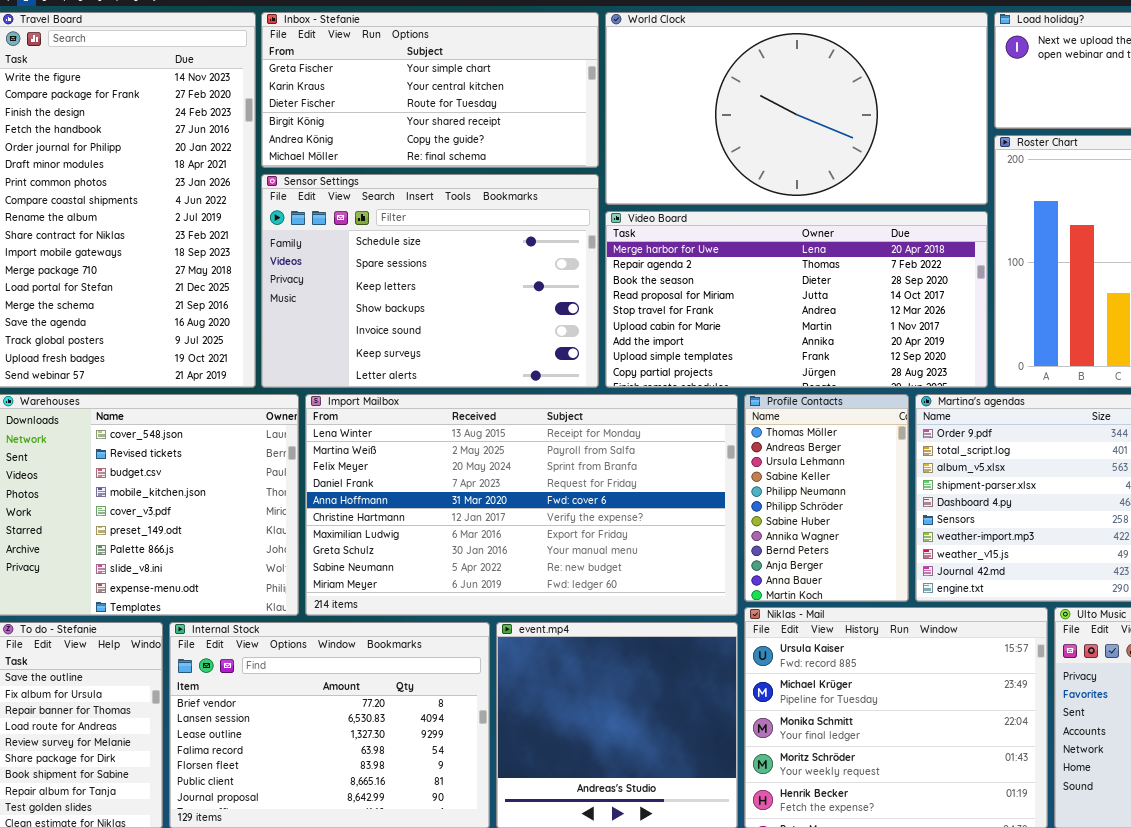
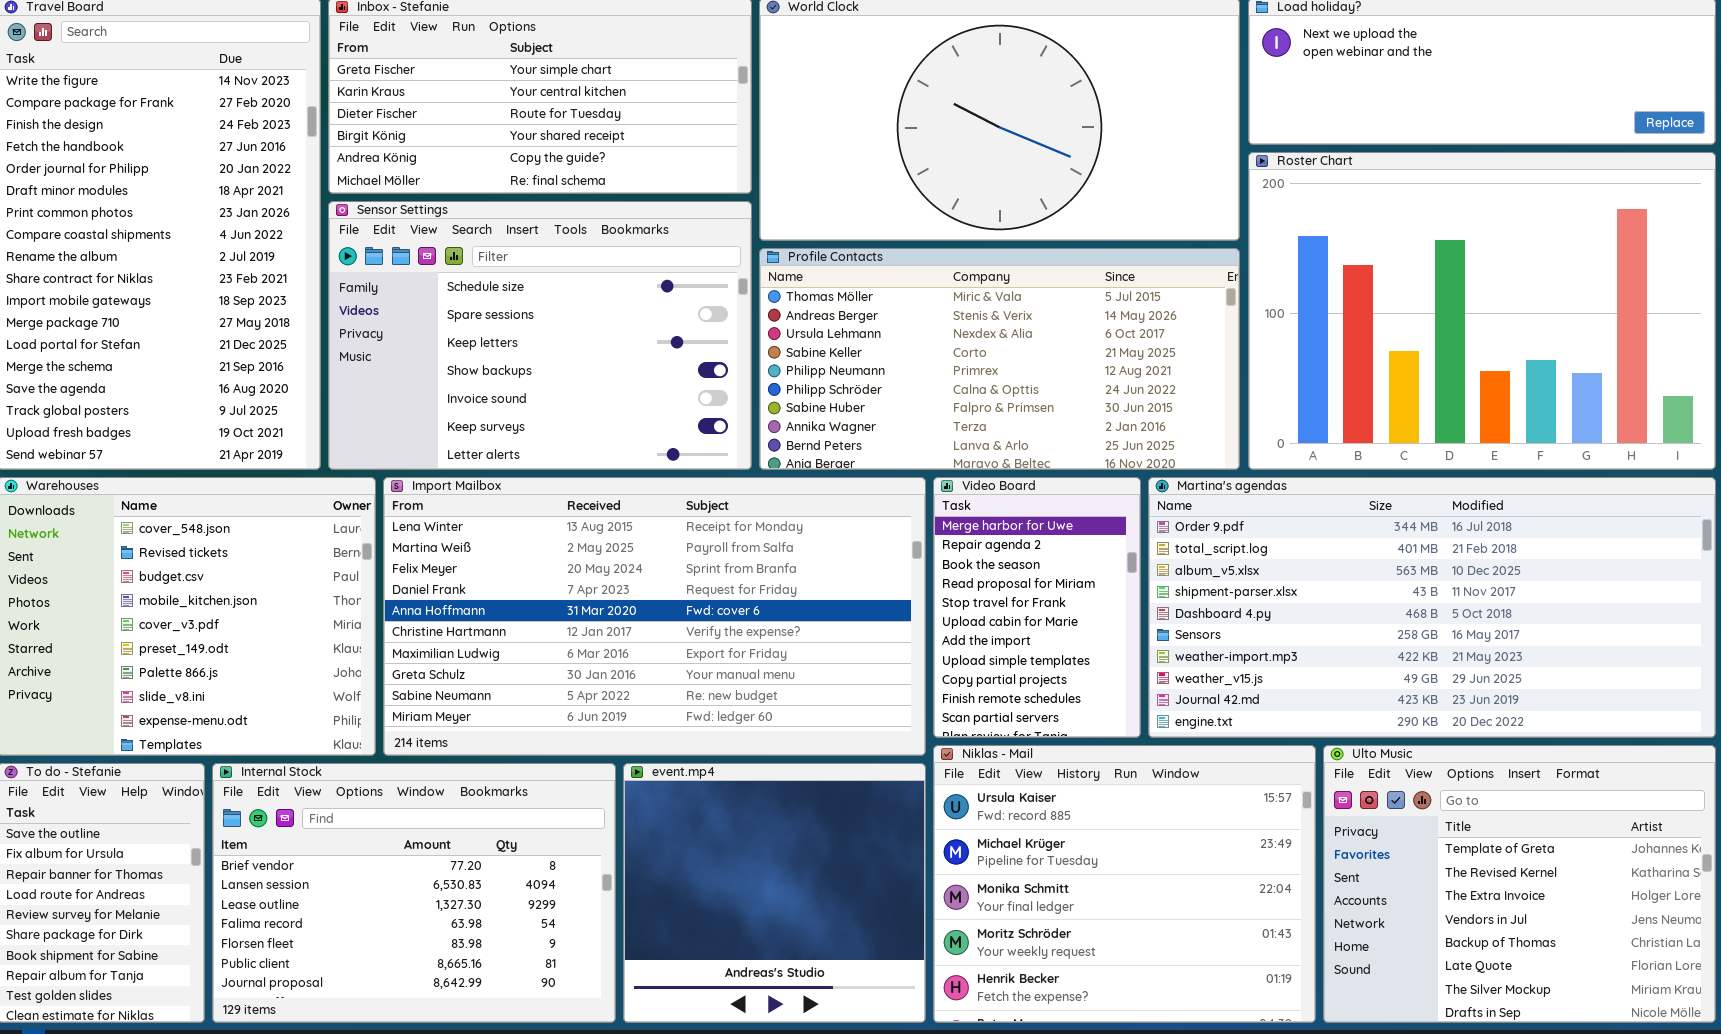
Video Board: [605,211,988,388] -> [933,477,1141,738], moved, resized
Profile Contacts: [744,394,909,602] -> [759,248,1240,470], moved, resized

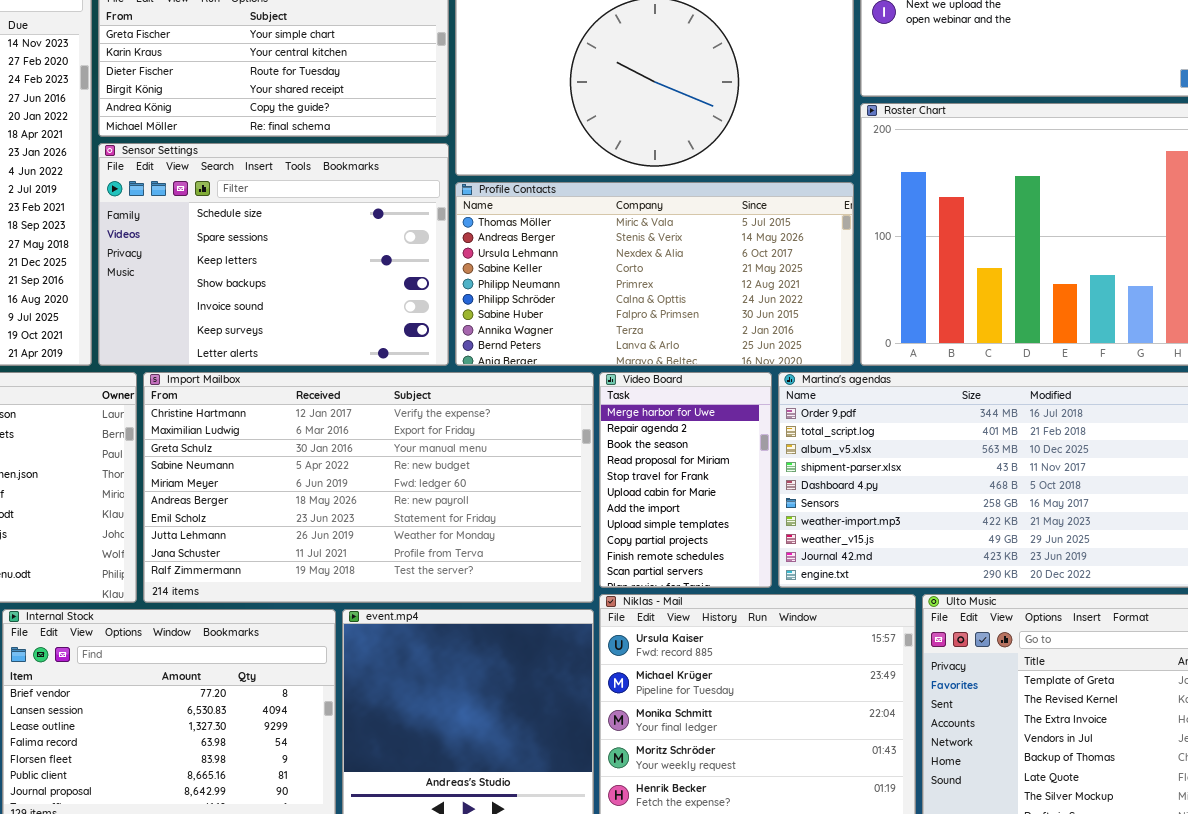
Import Mailbox: [383,477,926,756] -> [143,372,594,603], scrolled down 5 rows

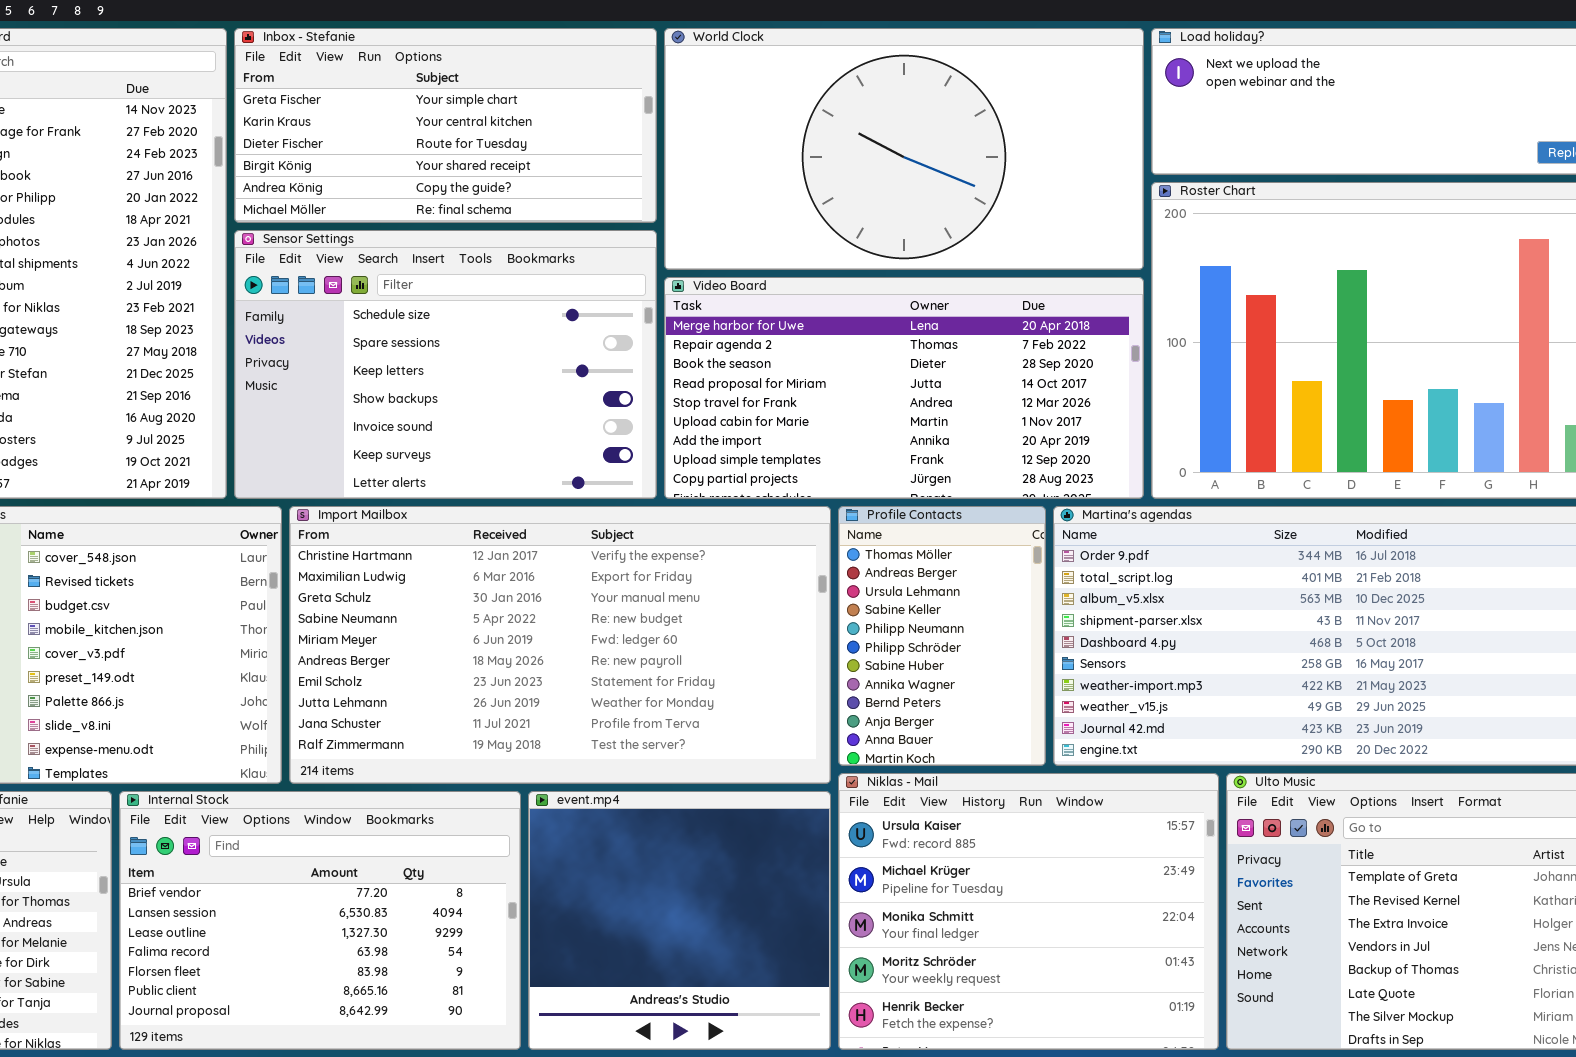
Profile Contacts: [455,182,854,366] -> [838,506,1046,766], moved, resized
Video Board: [599,372,772,588] -> [664,277,1144,499], moved, resized

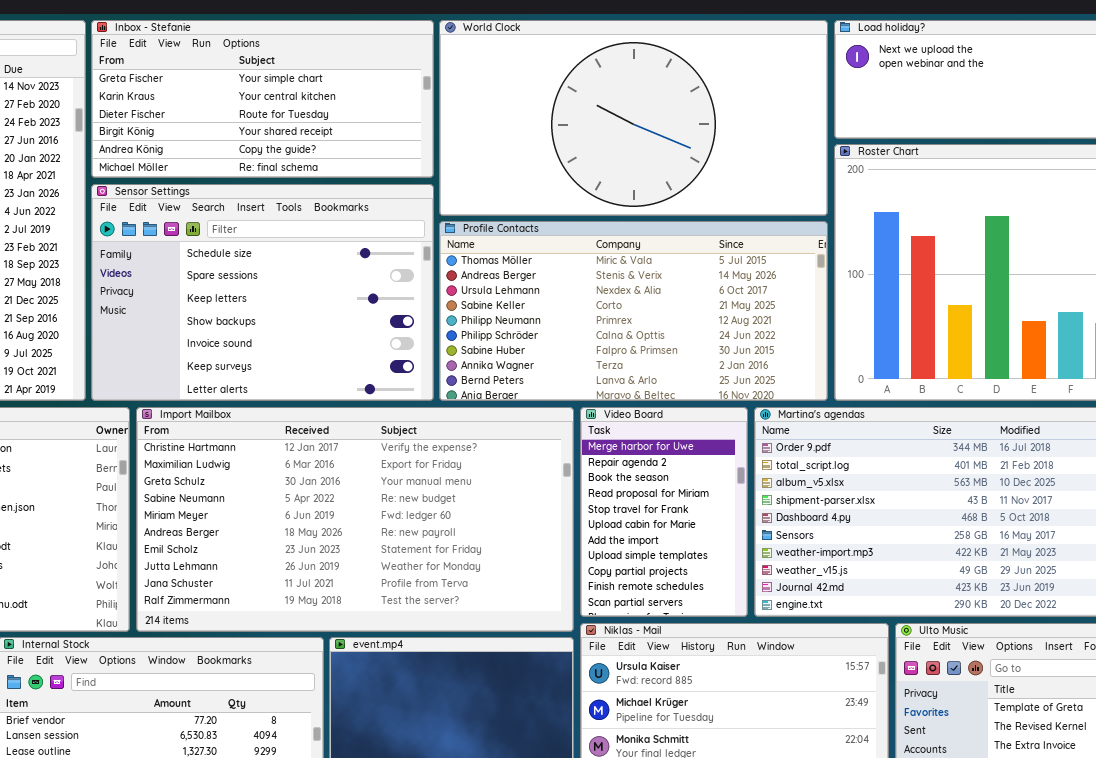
Video Board: [664,277,1144,499] -> [580,407,748,617], moved, resized
Profile Contacts: [838,506,1046,766] -> [439,221,828,401], moved, resized

